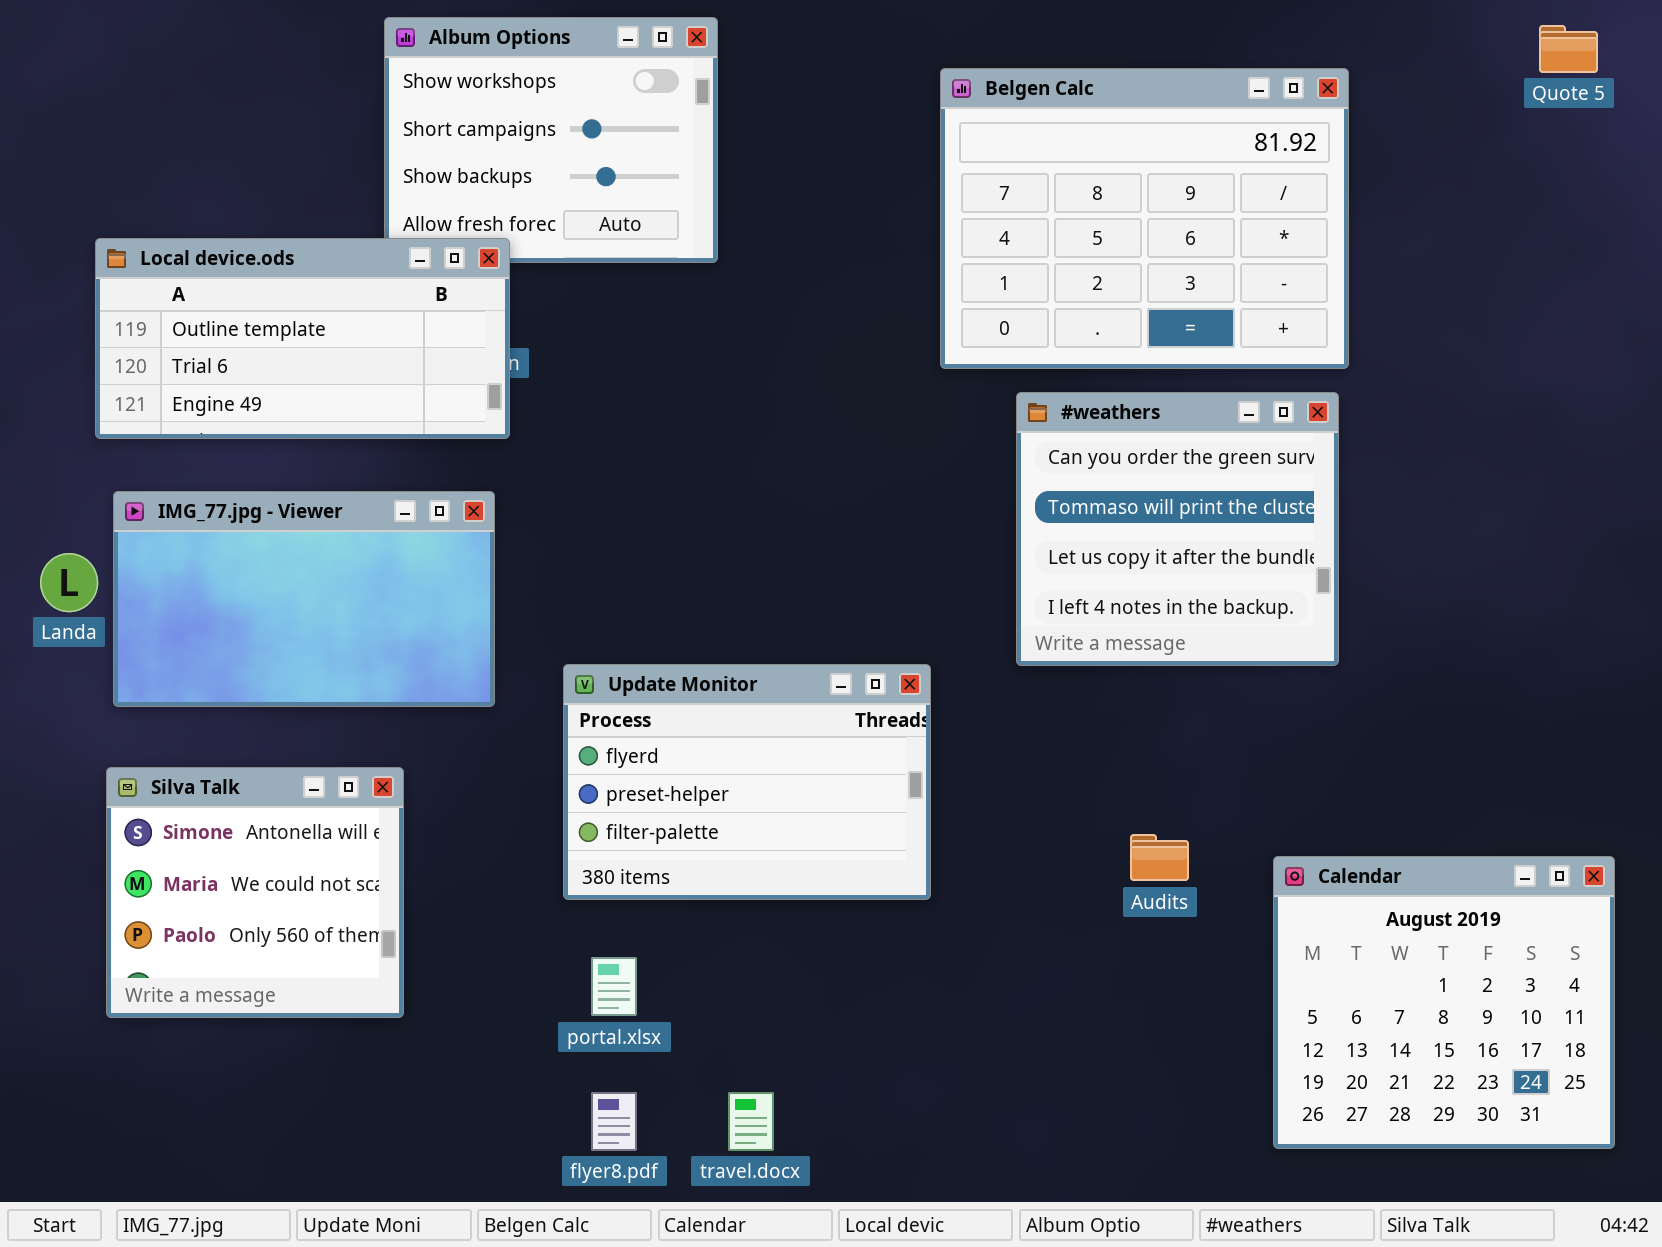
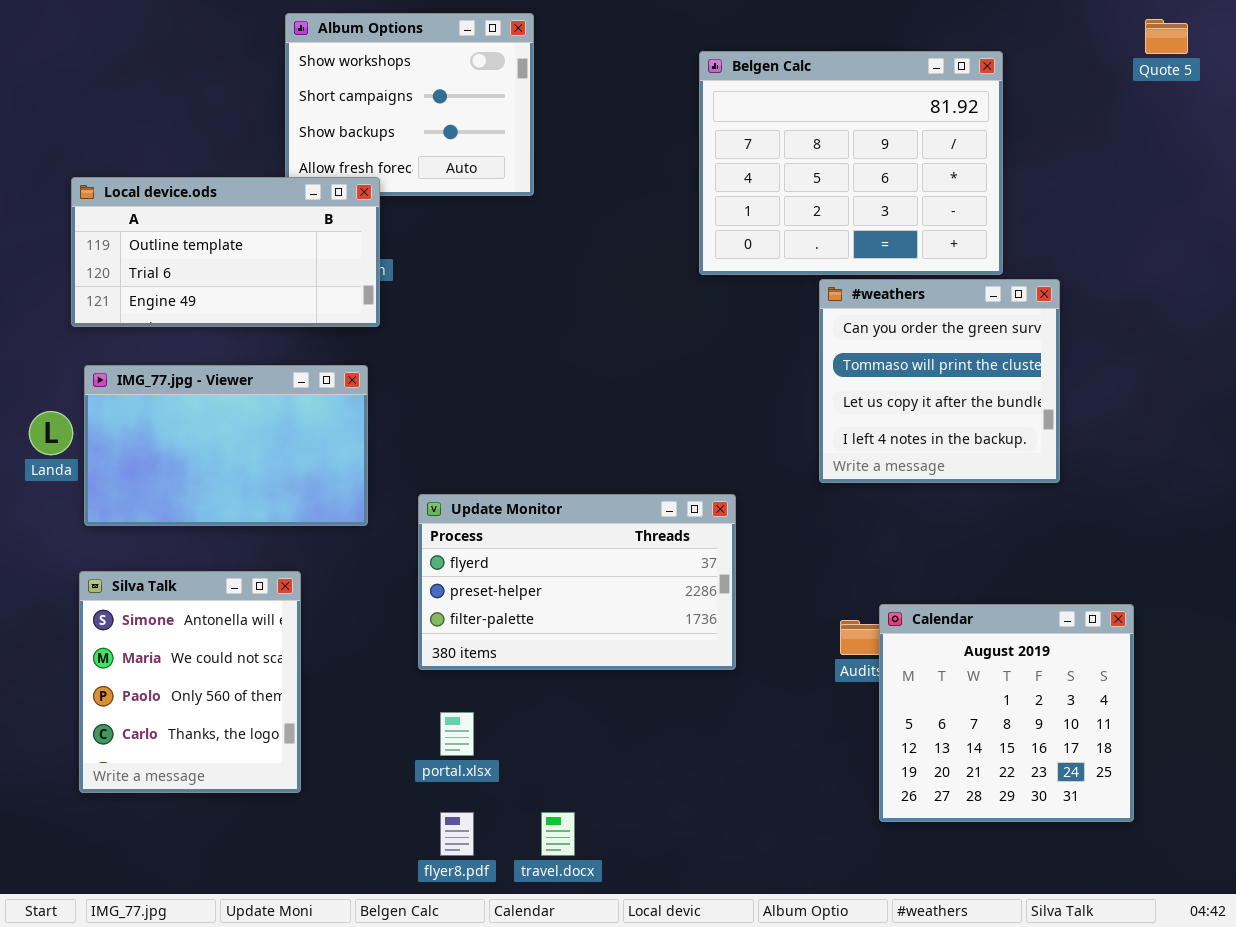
#weathers: [1016,392,1339,666] -> [819,279,1060,483], moved
Update Monitor: [563,664,931,900] -> [418,494,736,670], resized
Silva Talk: [106,767,404,1018] -> [79,571,301,793], resized
Calendar: [1273,856,1615,1149] -> [879,604,1134,822], moved

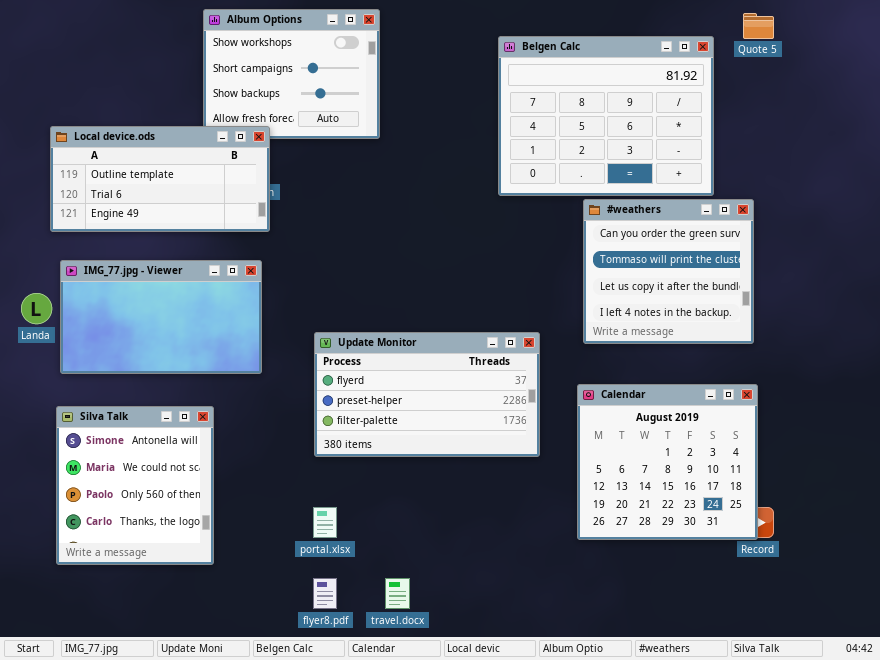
Quote 5: [1145,19,1188,54] -> [743,13,774,39], moved
Update Monitor: [418,494,736,670] -> [314,332,540,457], moved
Calendar: [879,604,1134,822] -> [577,384,758,540], moved

